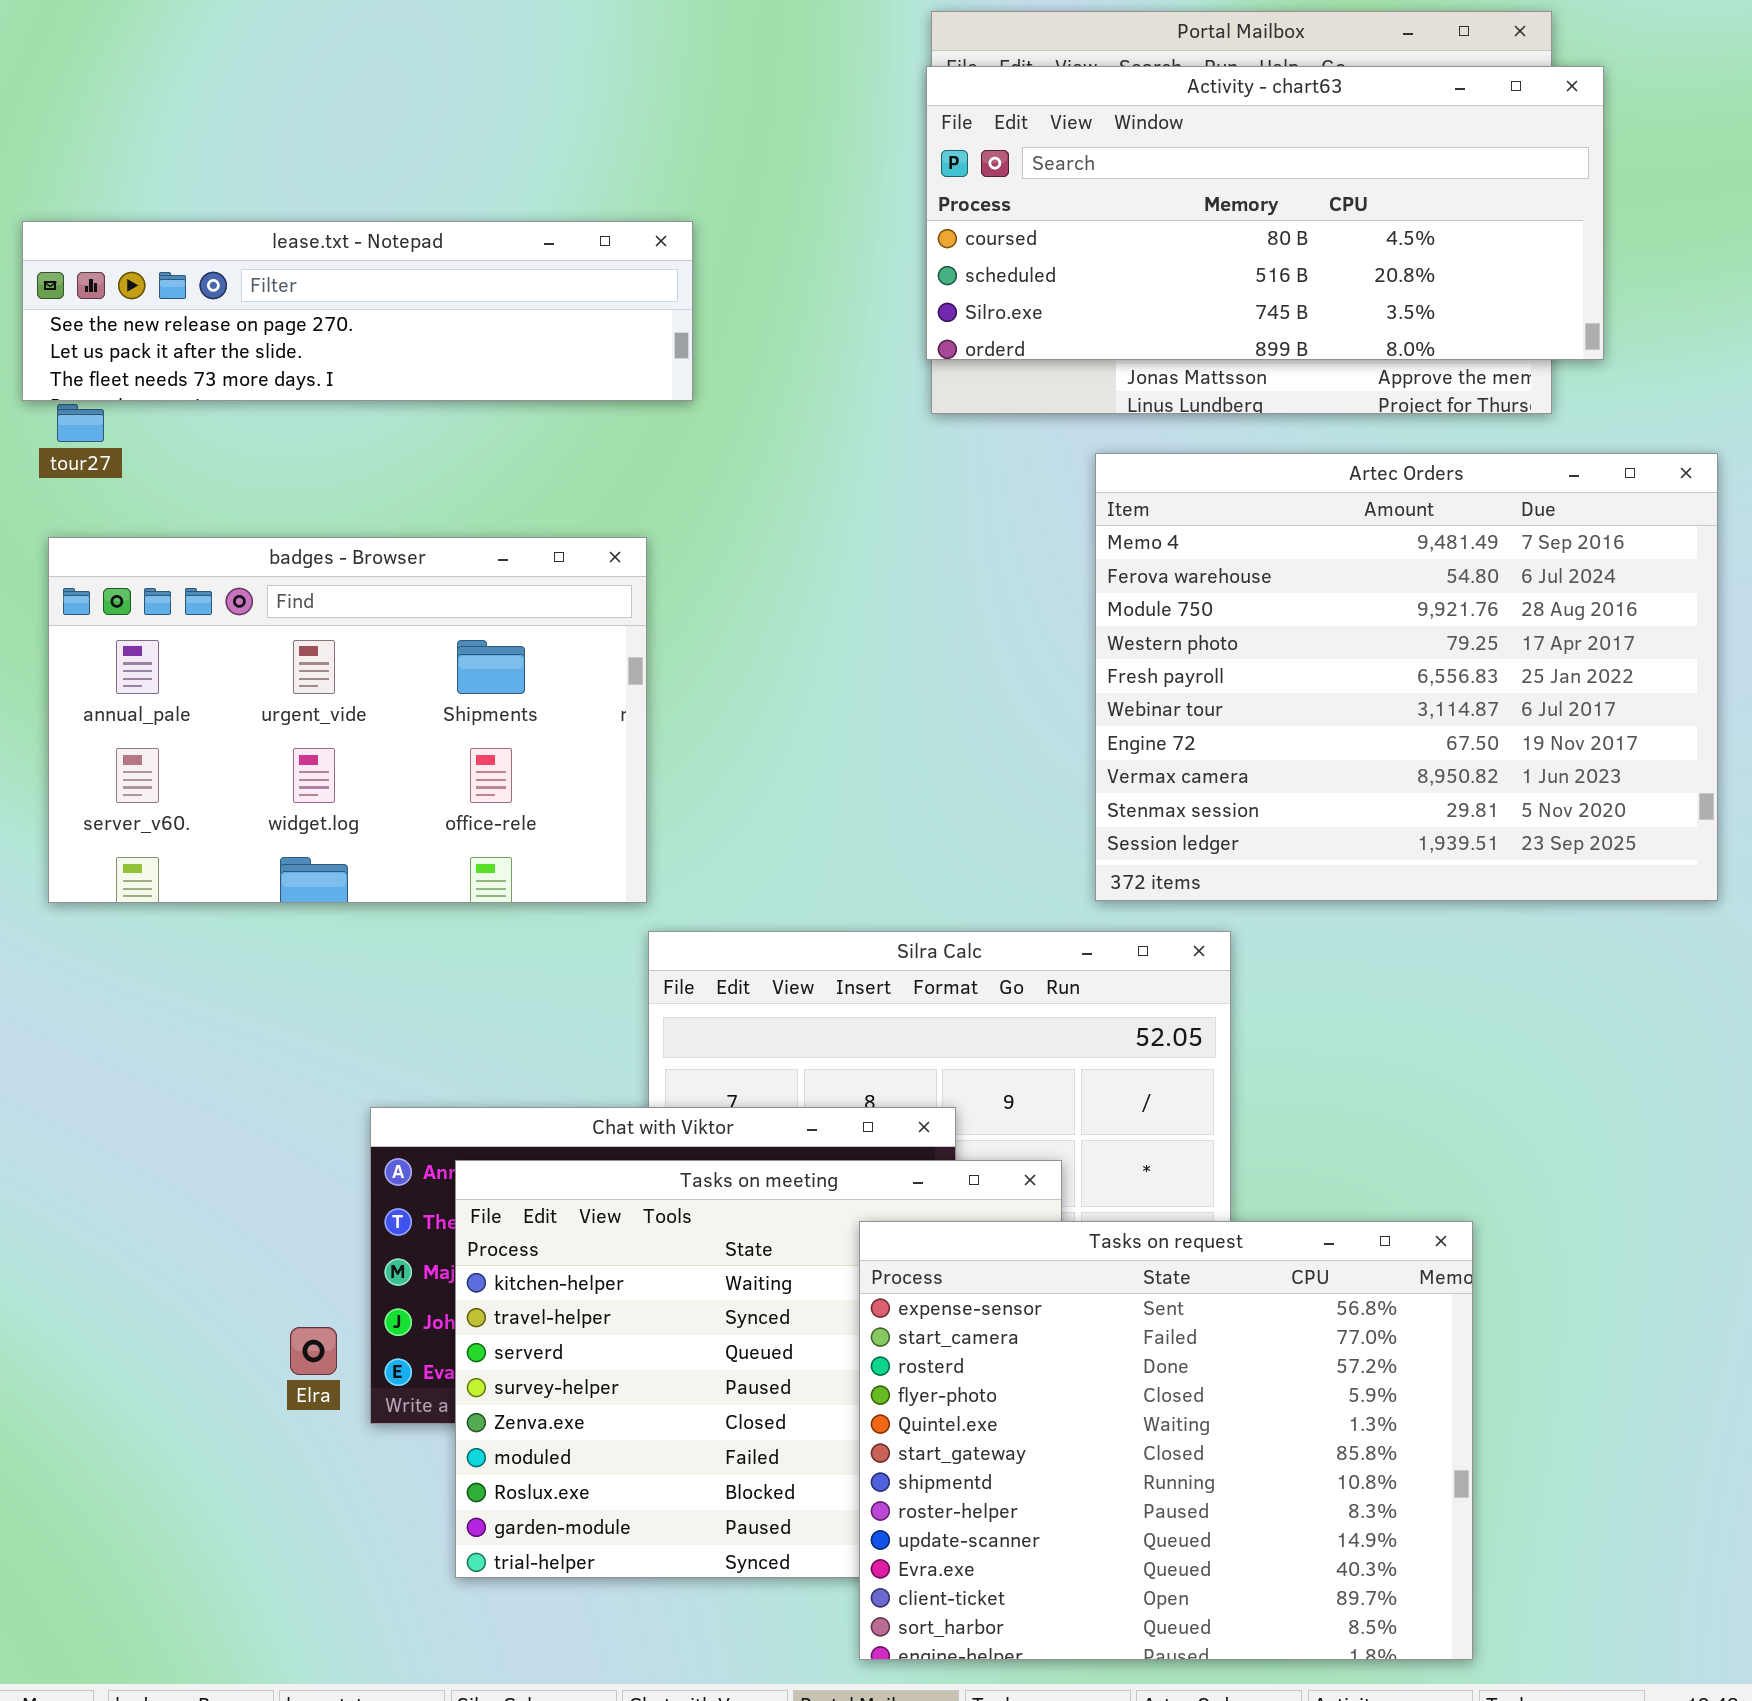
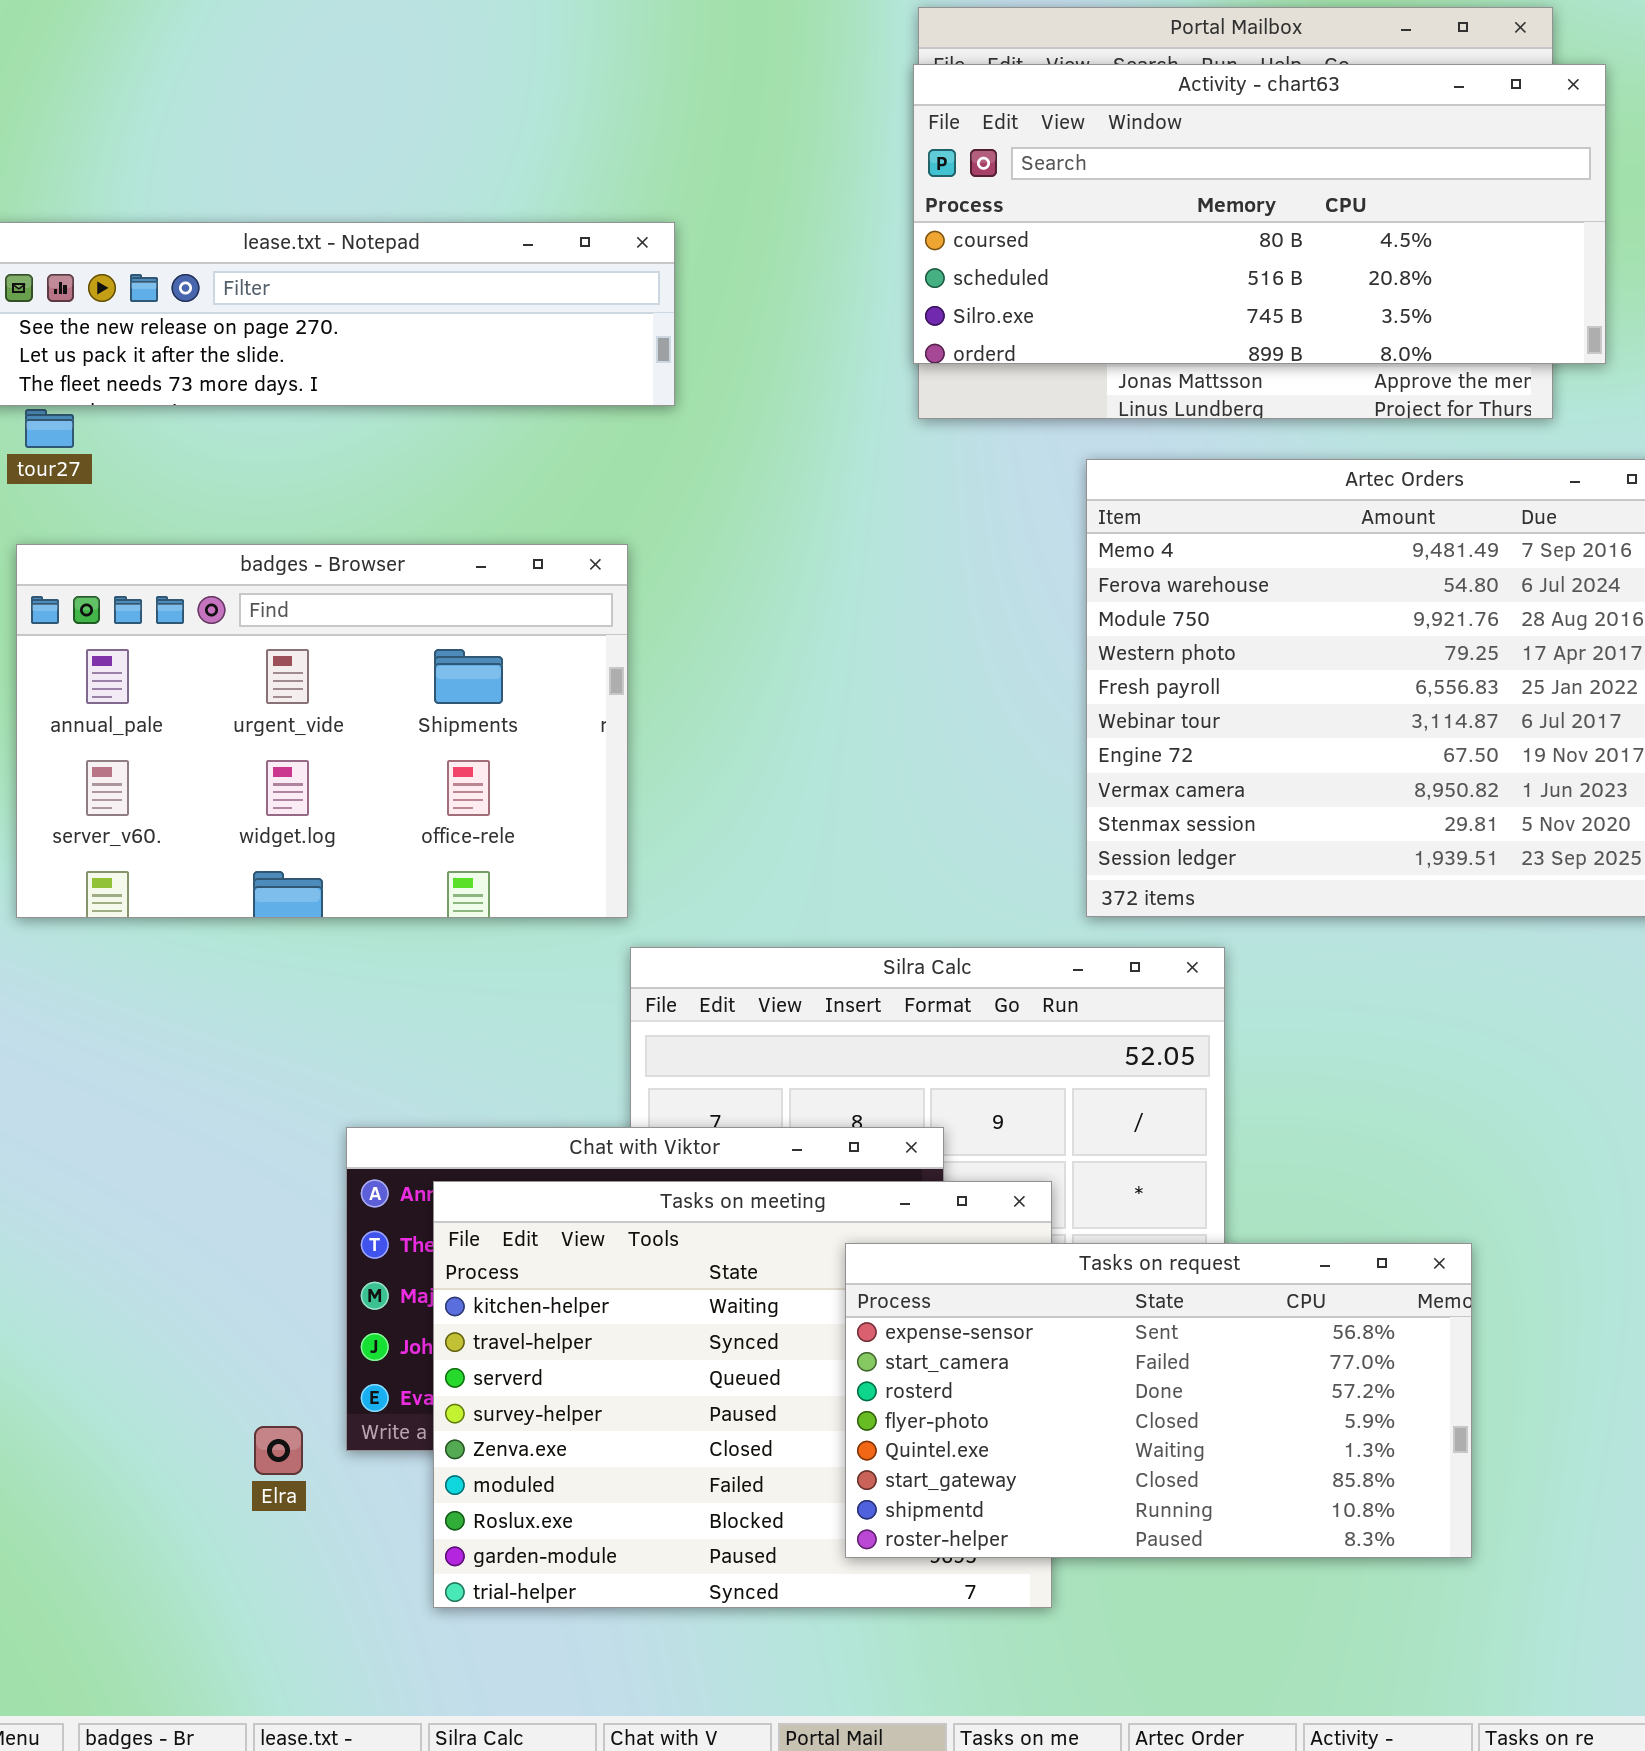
Tasks on request: [859,1221,1473,1660] -> [845,1243,1472,1558], resized
Elra: [290,1327,337,1375] -> [254,1426,303,1475], moved

